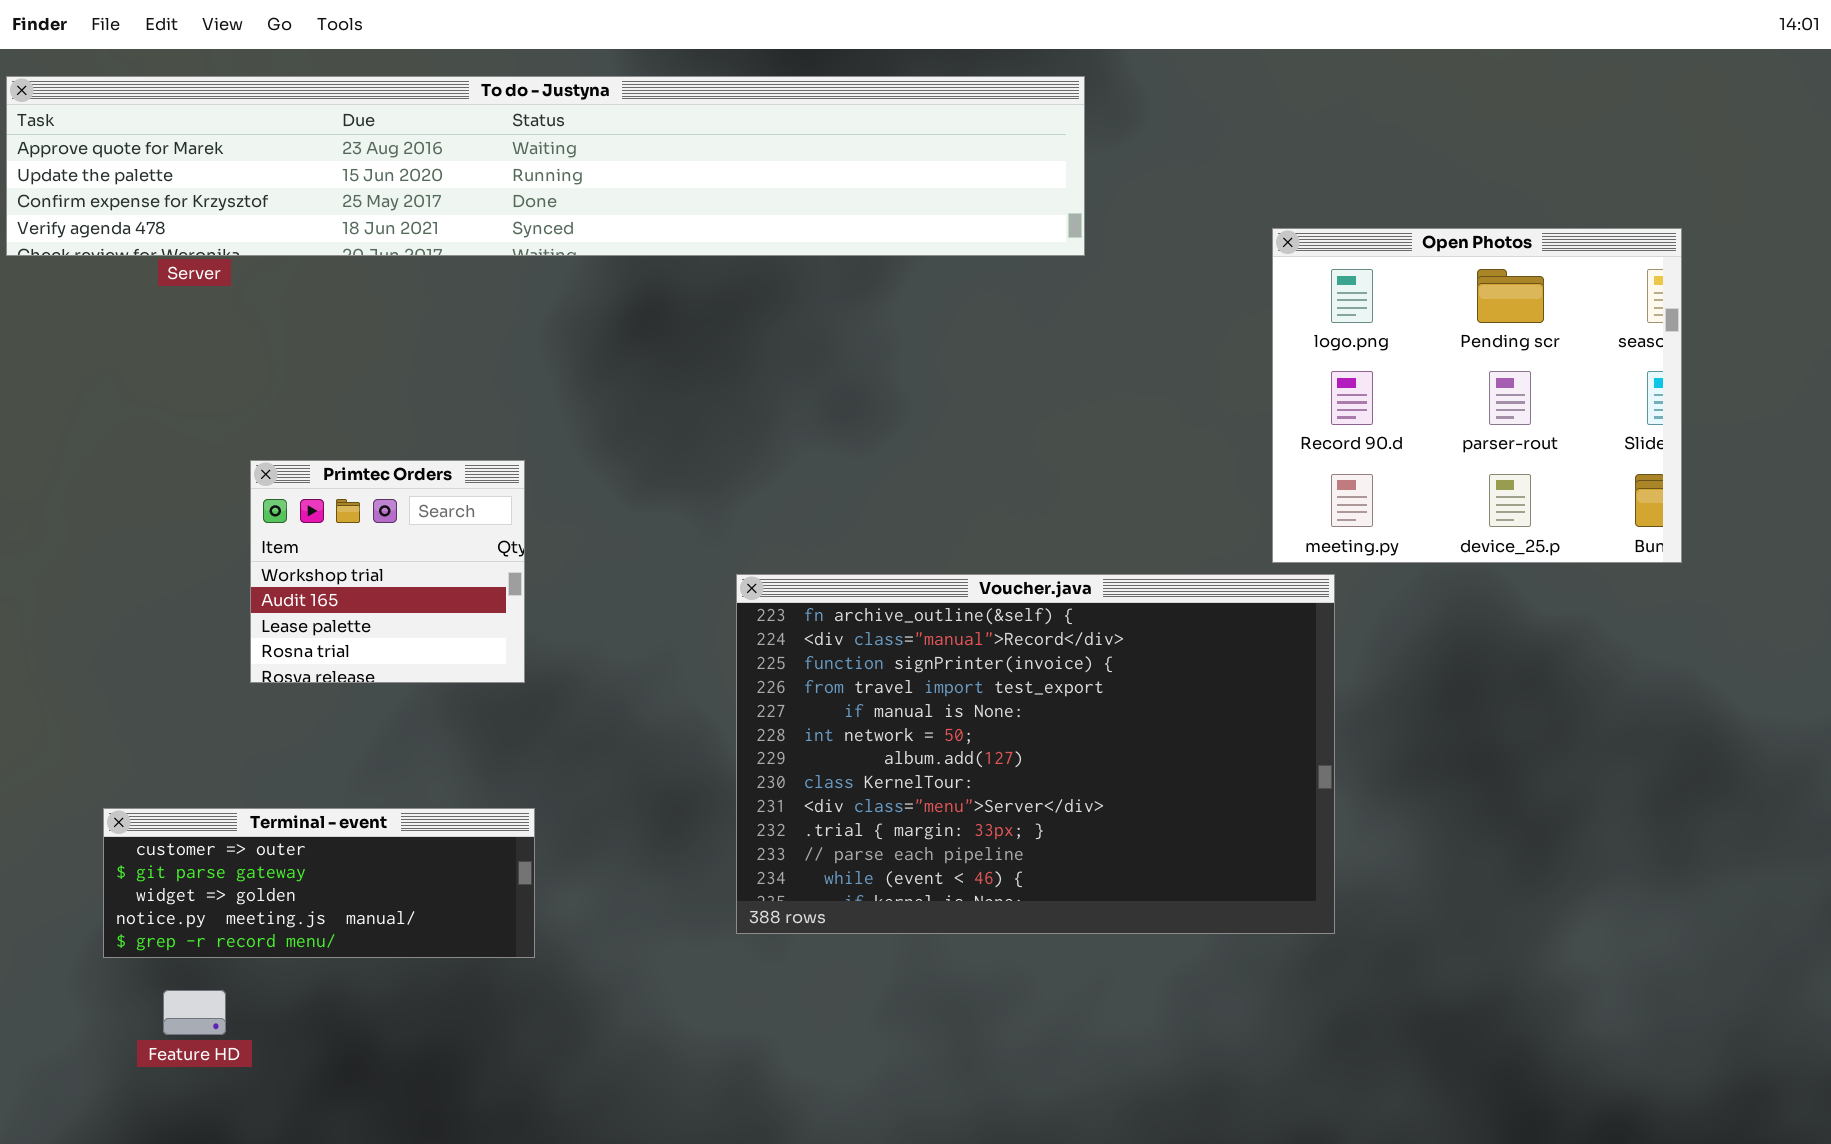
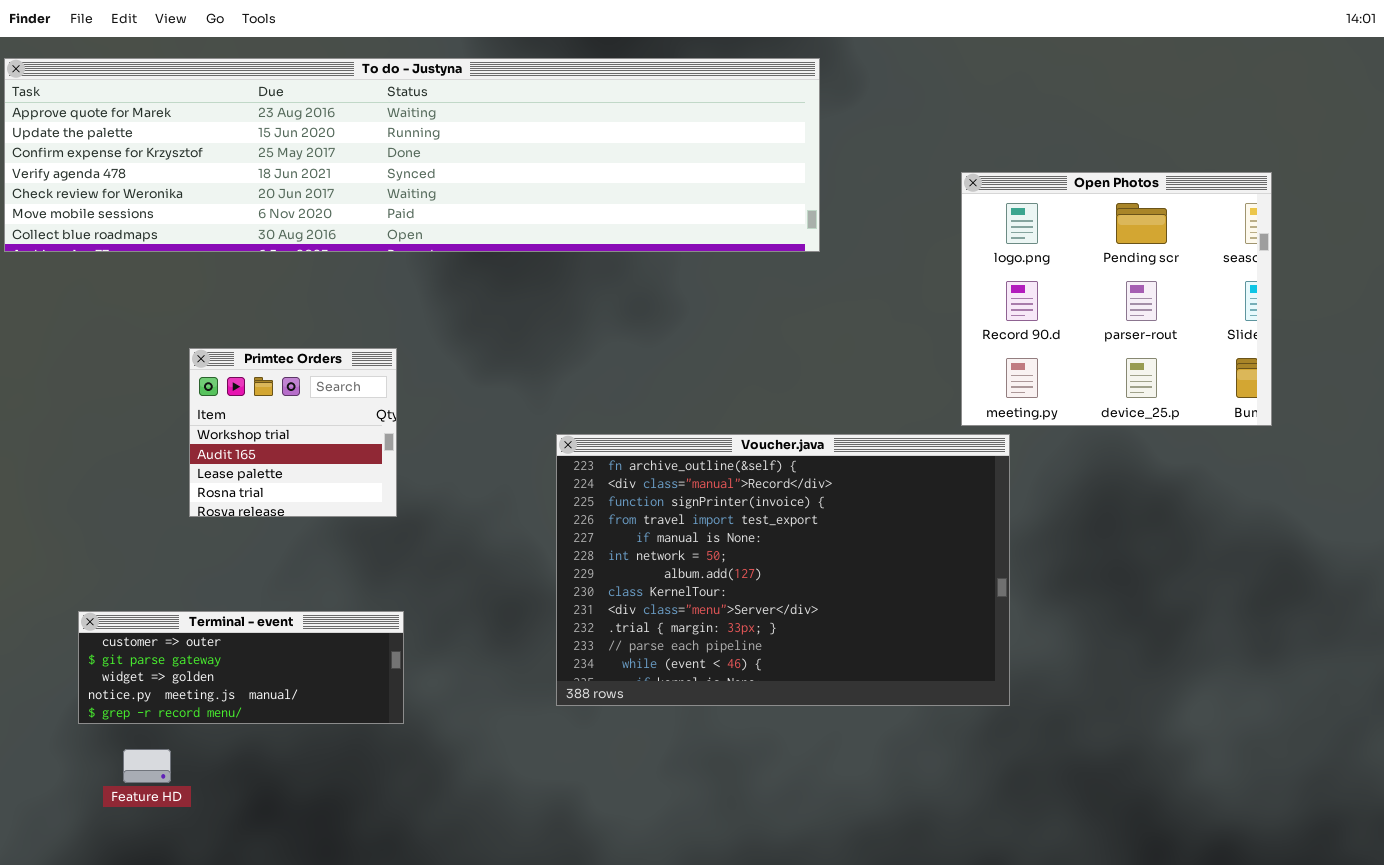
To do - Justyna: [6,76,1085,256] -> [4,58,820,252], resized

